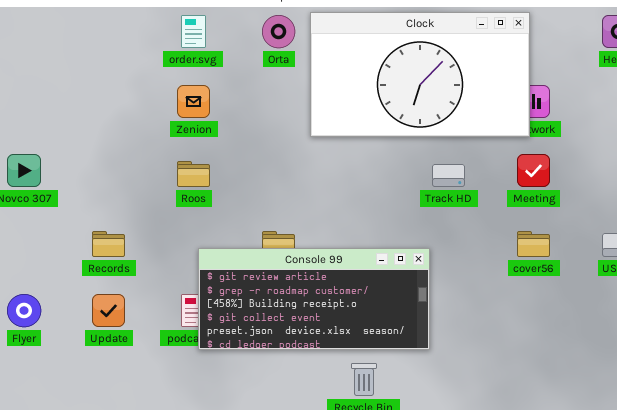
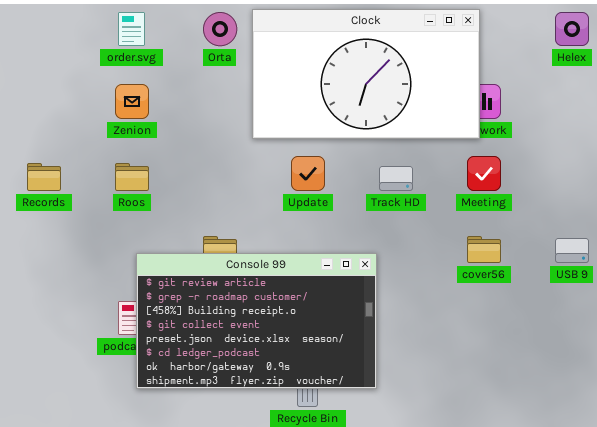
Records: [92,231,125,257] -> [27,163,61,191], moved
Console 99: [198,248,430,350] -> [136,253,377,389], resized
Update: [92,294,125,327] -> [291,156,325,191], moved

